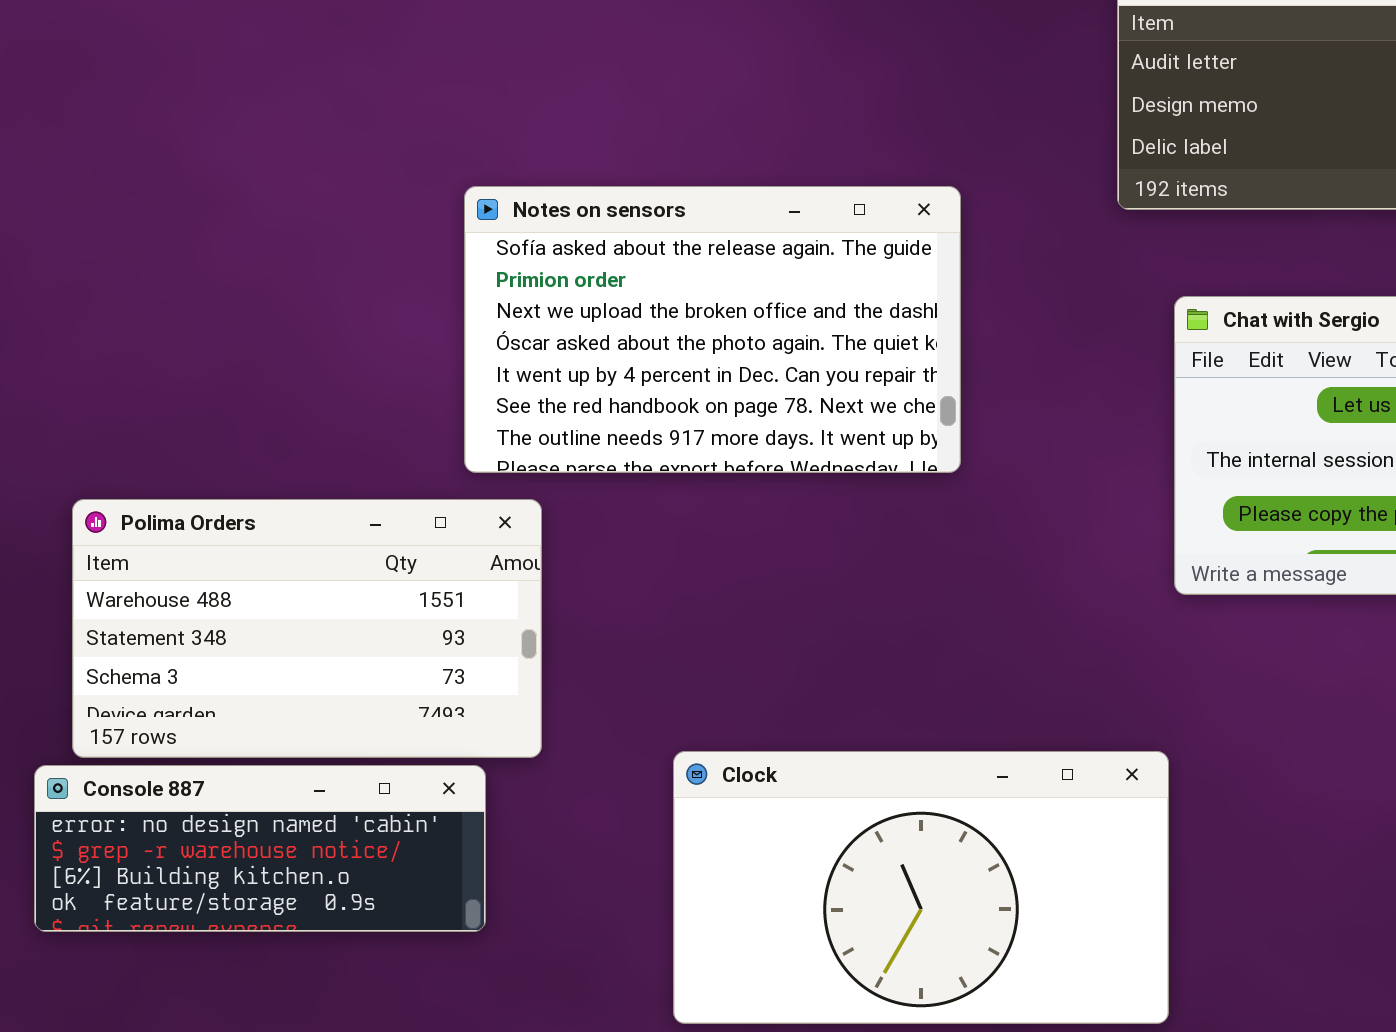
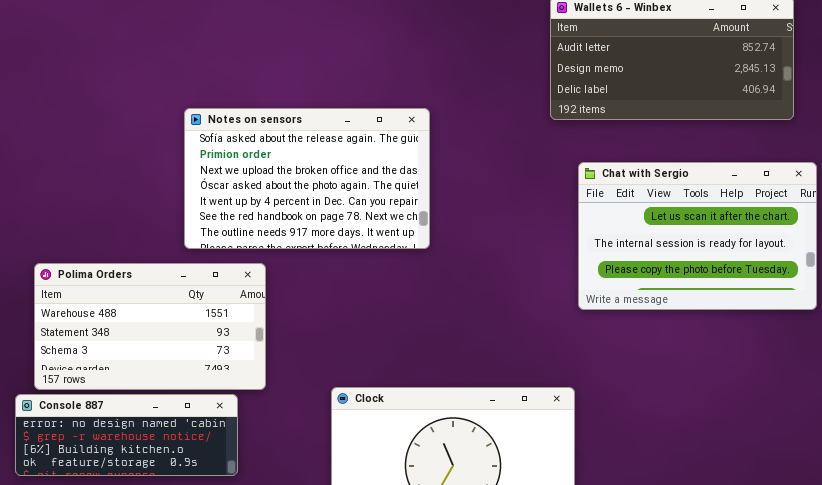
Notes on sensors: [464,186,961,473] -> [184,108,430,249], moved

